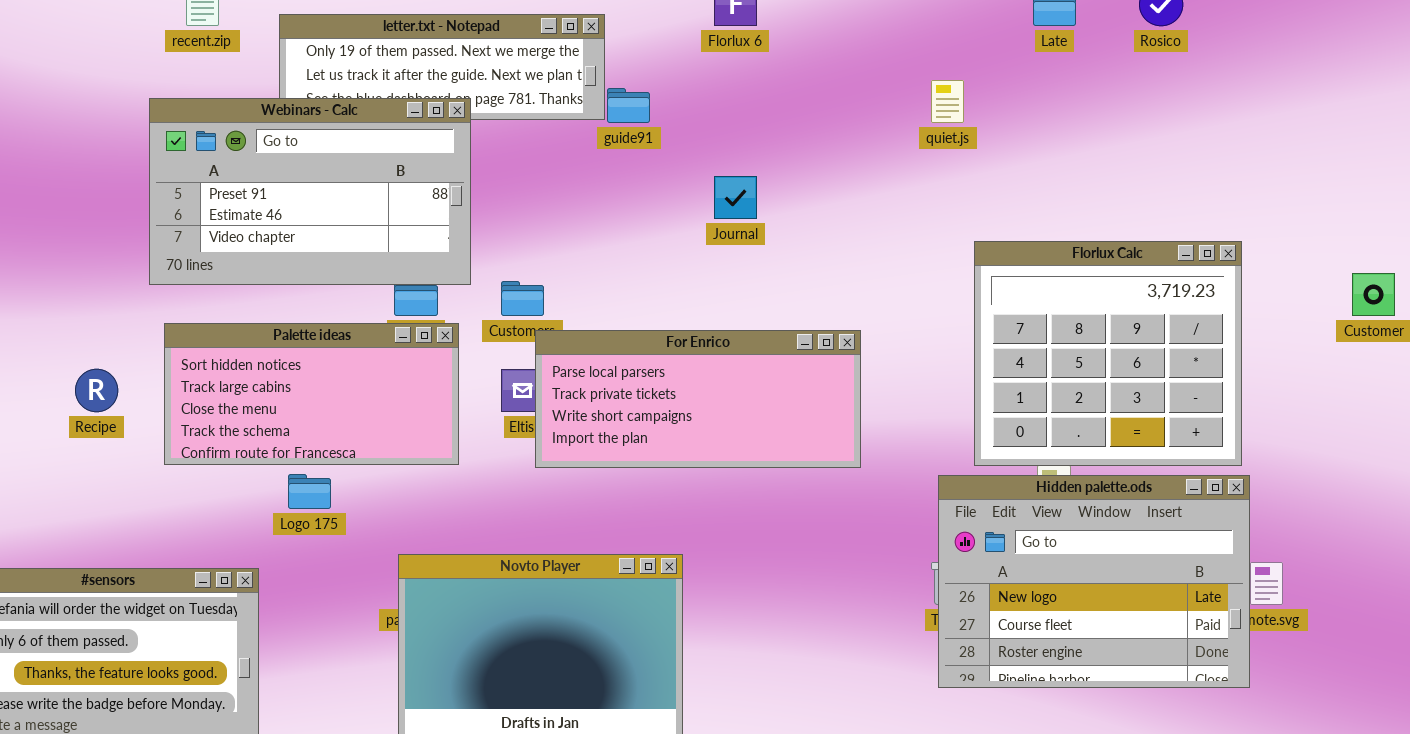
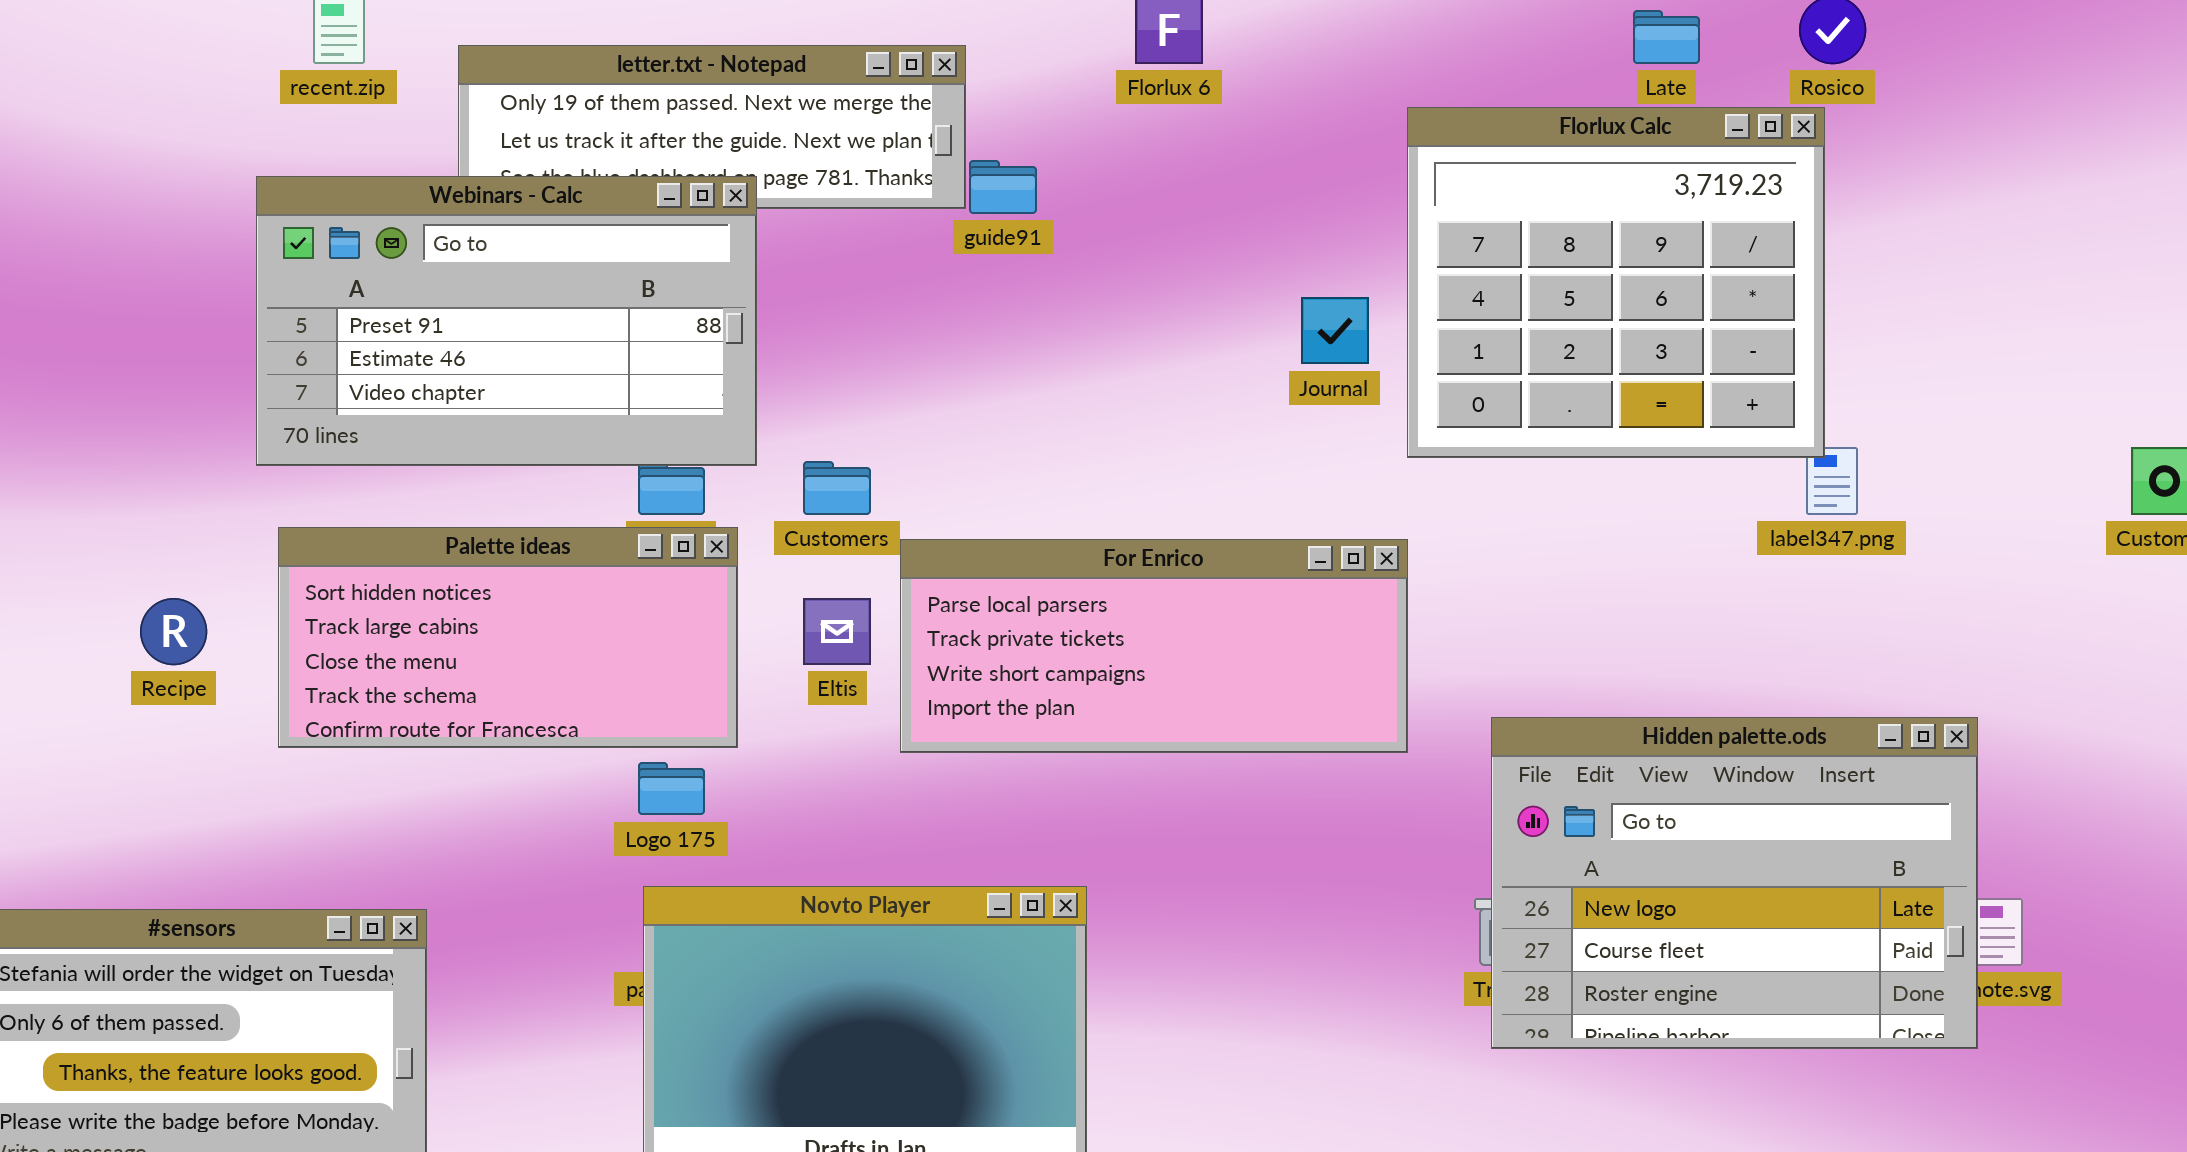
Journal: [714,176,757,219] -> [1301,297,1369,364], moved
Florlux Calc: [974,241,1242,466] -> [1407,107,1825,458], moved
For Enrico: [535,330,861,468] -> [900,539,1408,753], moved
Logo 175: [288,474,331,509] -> [638,762,705,815], moved
Hidden palette.ods: [938,475,1250,688] -> [1491,717,1978,1049], moved

